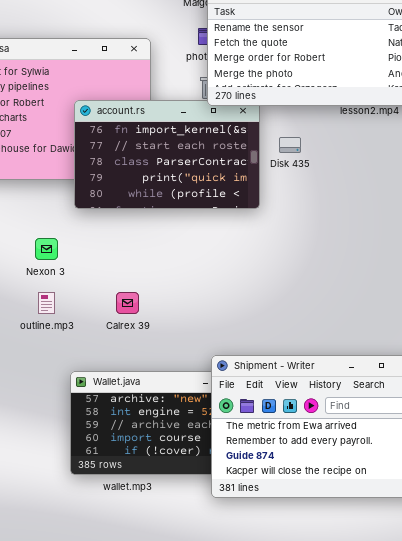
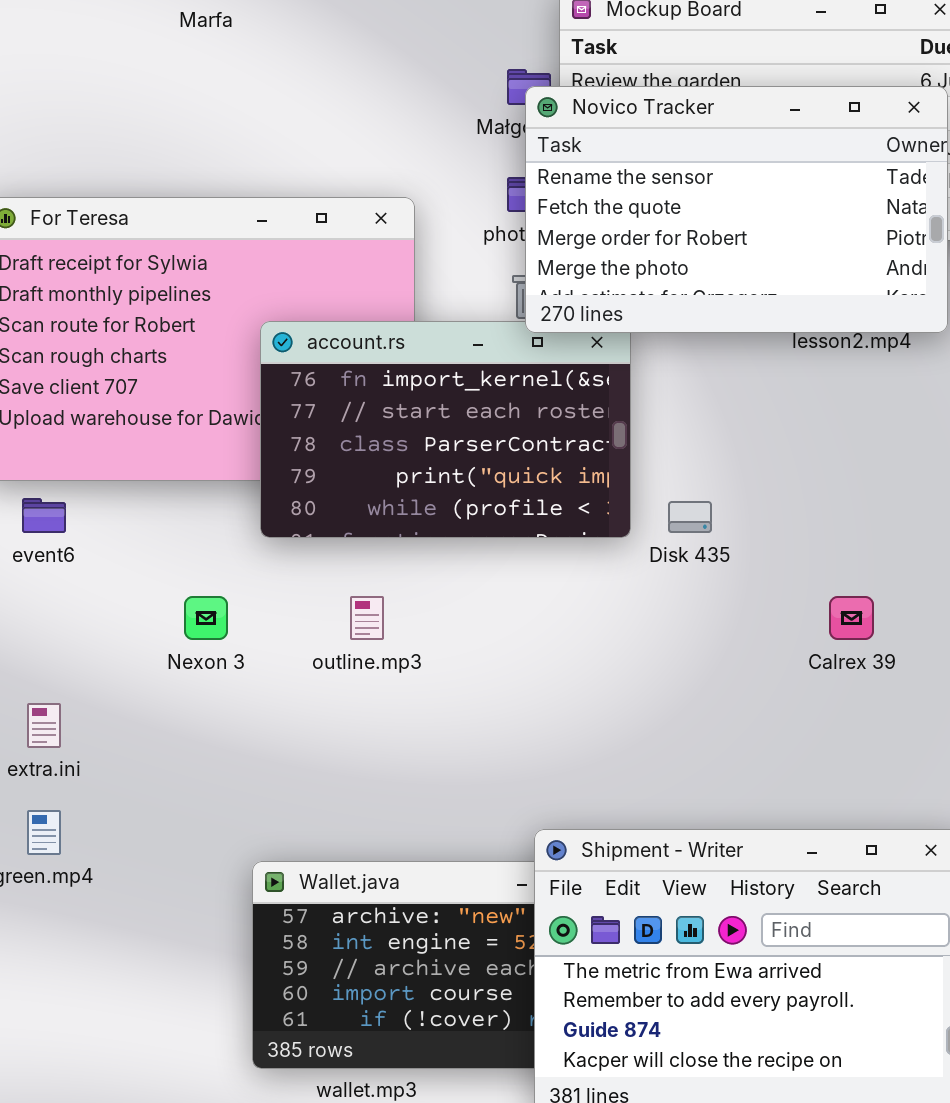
Disk 435: [279,137,301,153] -> [668,501,712,533], moved
outline.mp3: [38,292,55,314] -> [350,596,384,640], moved
Calrex 39: [116,292,139,314] -> [829,596,874,640], moved

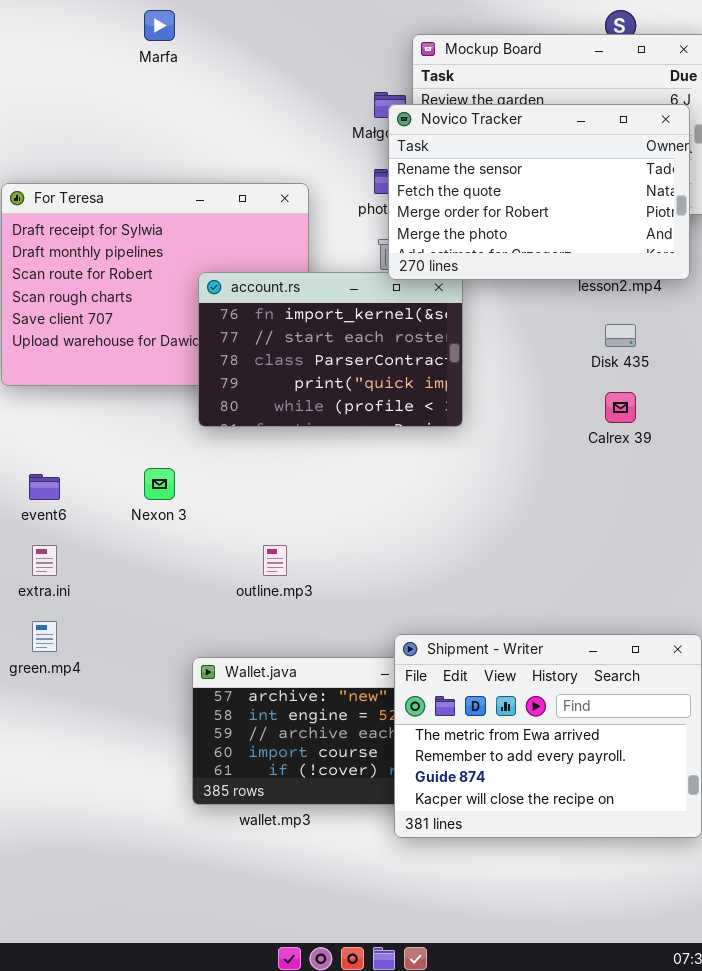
event6: [22,498,66,533] -> [29,474,60,500], moved
Disk 435: [668,501,712,533] -> [605,324,636,347], moved
outline.mp3: [350,596,384,640] -> [263,545,287,576], moved
Calrex 39: [829,596,874,640] -> [605,392,636,423], moved

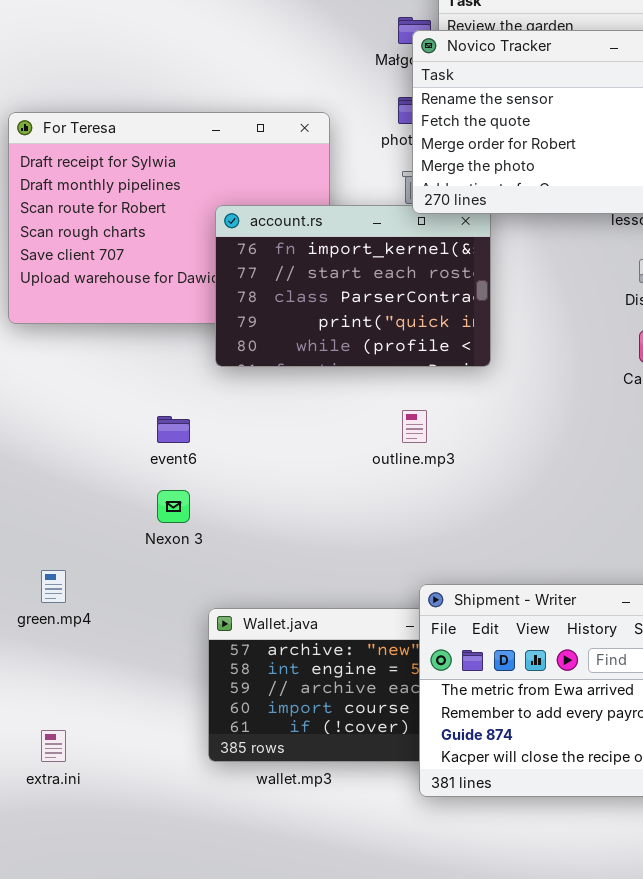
Nexon 3: [144,468,175,500] -> [157,490,190,523], moved
event6: [29,474,60,500] -> [157,416,190,443], moved
extra.ini: [32,545,57,576] -> [41,730,66,762], moved
outline.mp3: [263,545,287,576] -> [402,410,427,443], moved

